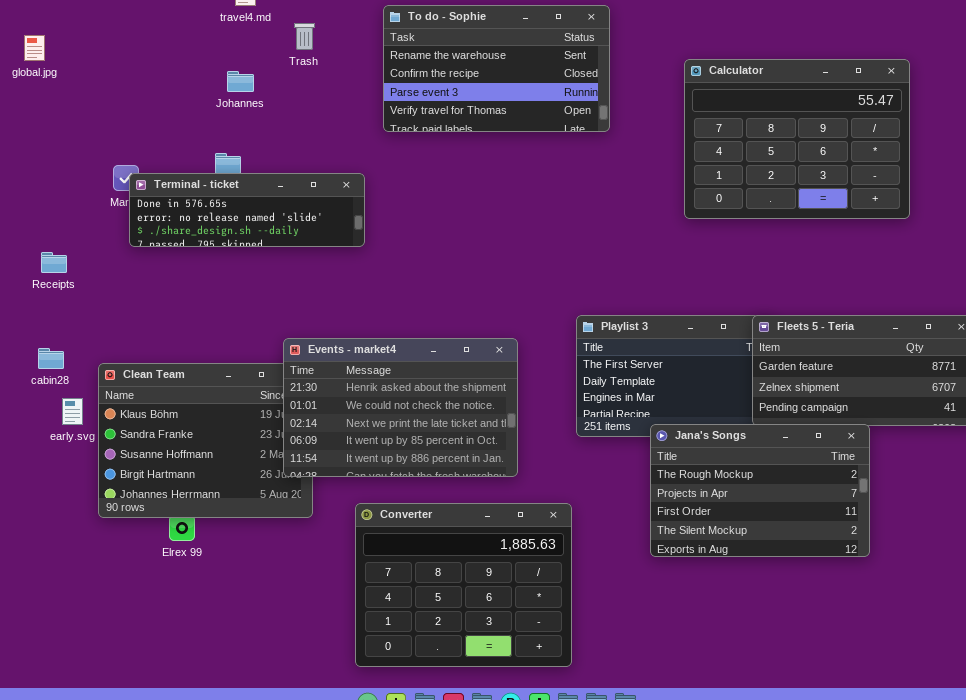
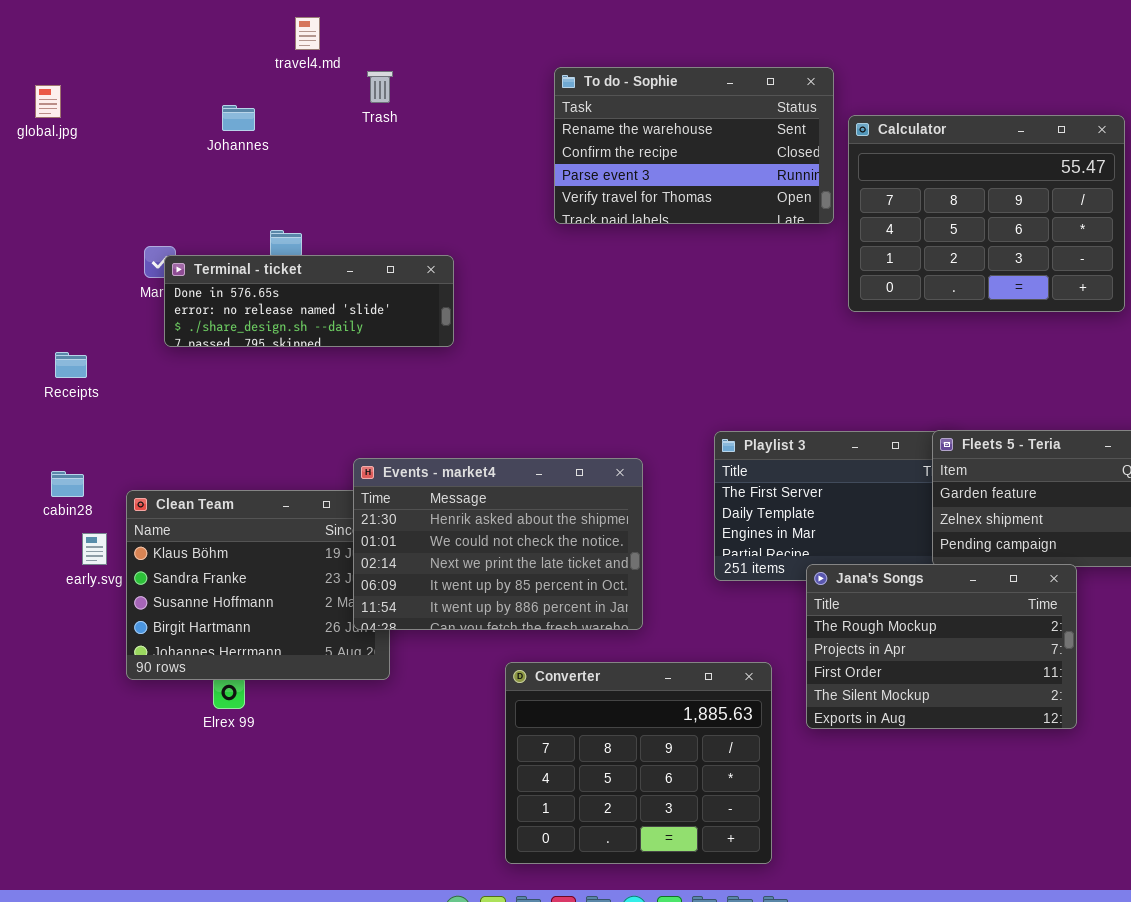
To do - Sophie: [383,5,610,132] -> [554,67,834,224], moved
Johannes: [227,71,254,92] -> [222,105,255,131], moved
Converter: [355,503,572,667] -> [505,662,772,864], moved

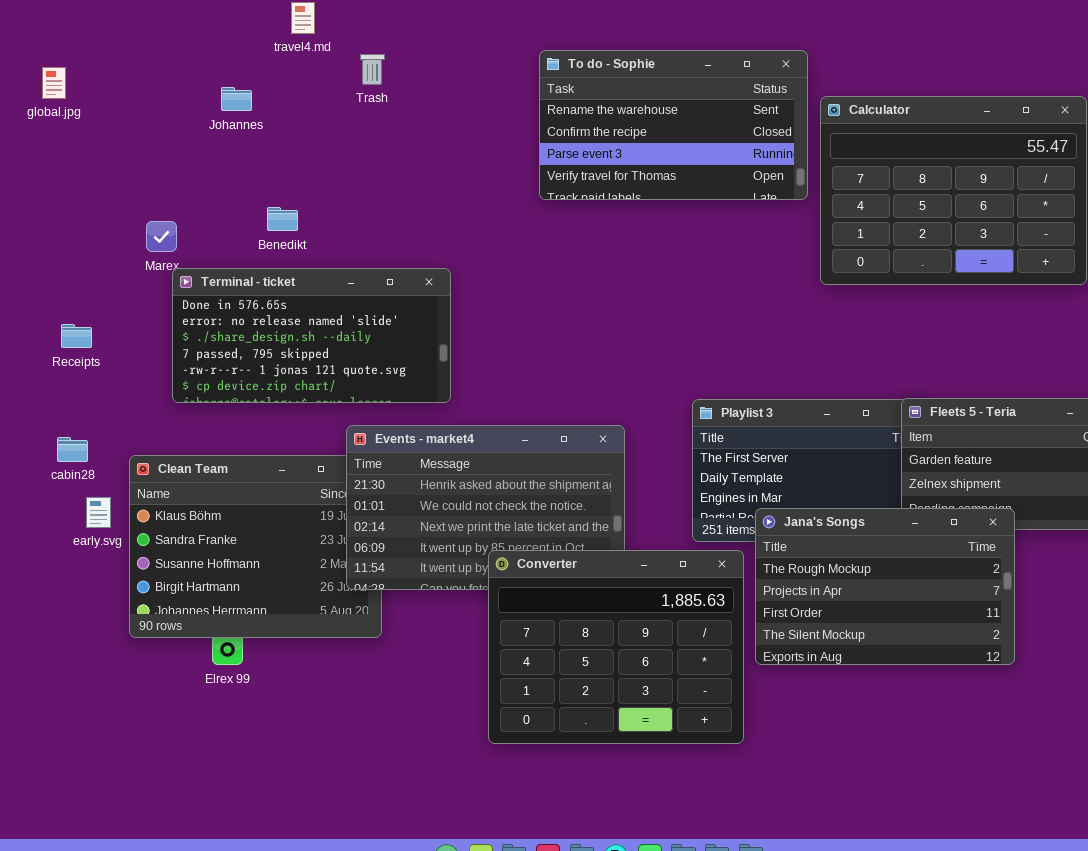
Terminal - ticket: [164,255,454,347] -> [172,268,451,403], moved, resized
Jana's Songs: [806,564,1077,729] -> [755,508,1015,665], moved
Converter: [505,662,772,864] -> [488,550,744,744], moved

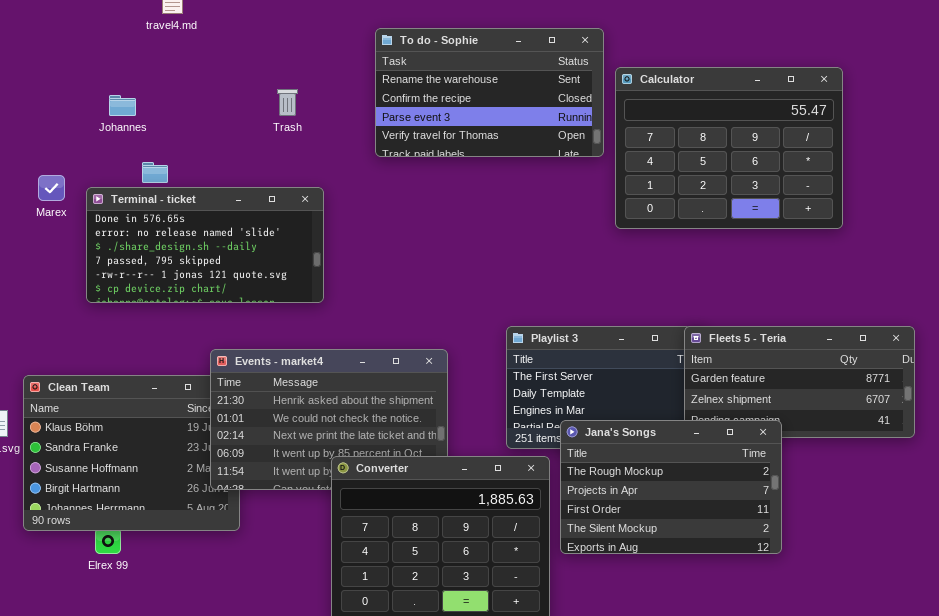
Trash: [360,54,385,85] -> [277,89,298,116], moved
Johannes: [221,87,252,111] -> [109,95,136,116], moved
Terminal - ticket: [172,268,451,403] -> [86,187,324,303], moved

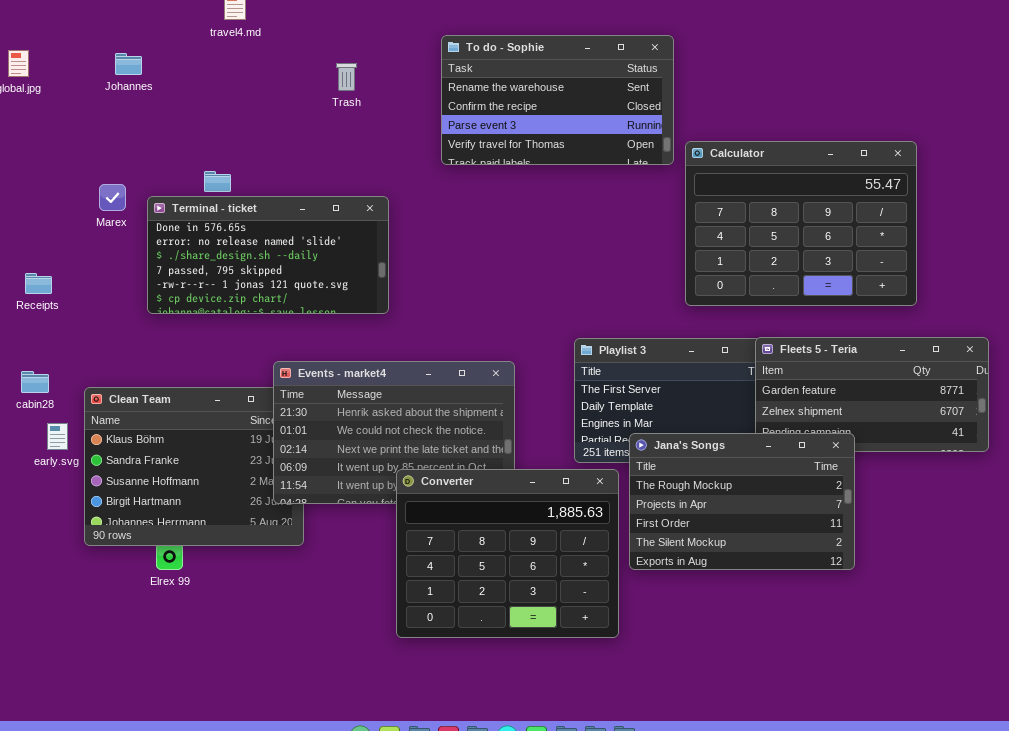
Calculator: [615,67,843,229] -> [685,141,917,306], moved
Trash: [277,89,298,116] -> [336,63,357,91], moved
Johannes: [109,95,136,116] -> [115,53,142,75], moved

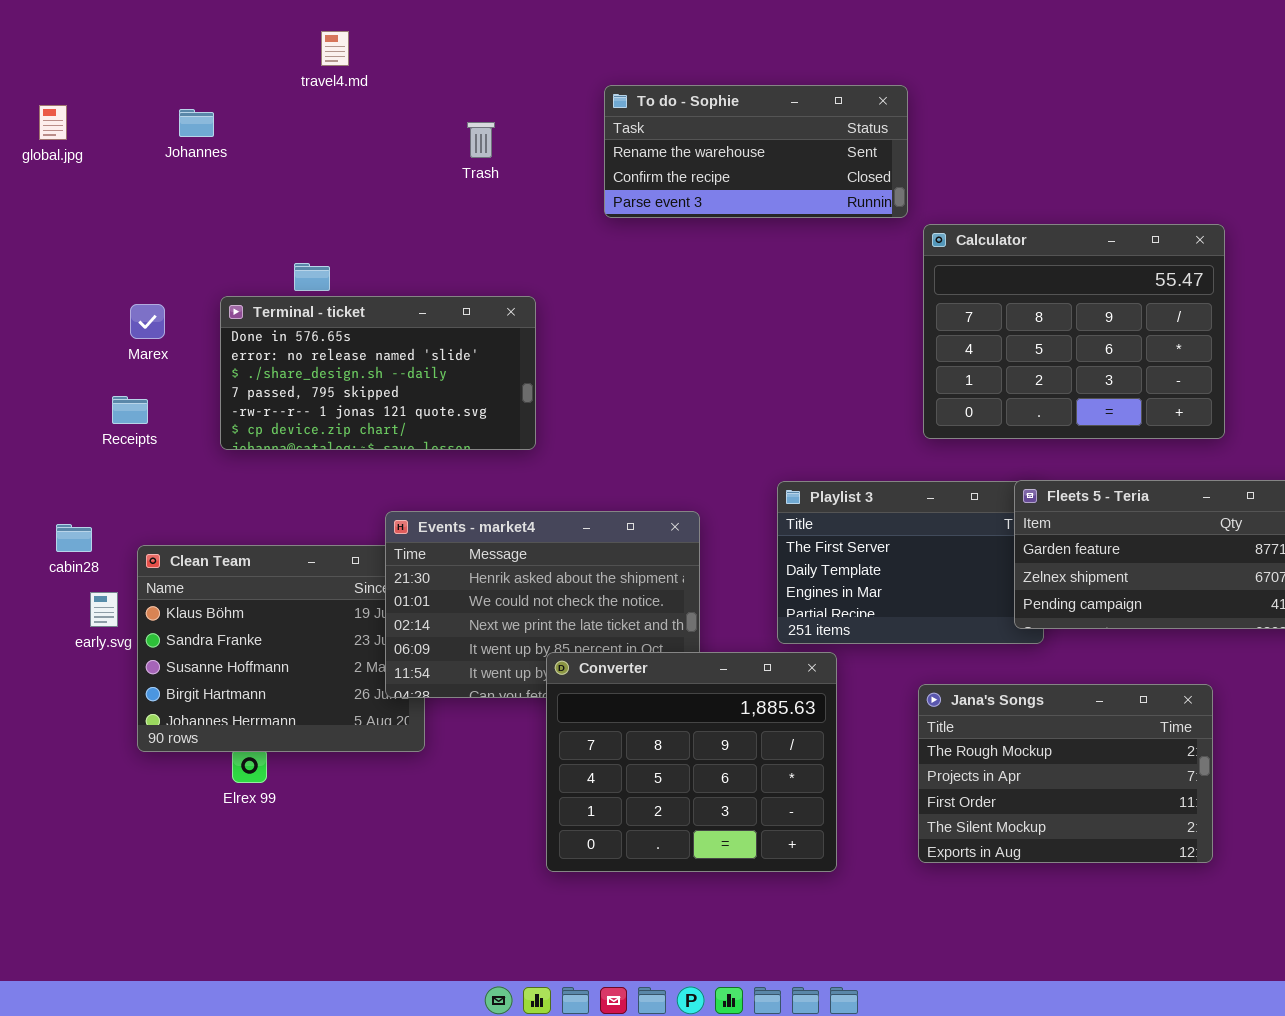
To do - Sophie: [441,35,674,165] -> [604,85,908,218], resized
Marex: [99,184,126,211] -> [130,304,165,339], moved
Receipts: [25,273,52,294] -> [112,396,148,424], moved
Jana's Songs: [629,433,855,570] -> [918,684,1213,863], moved

